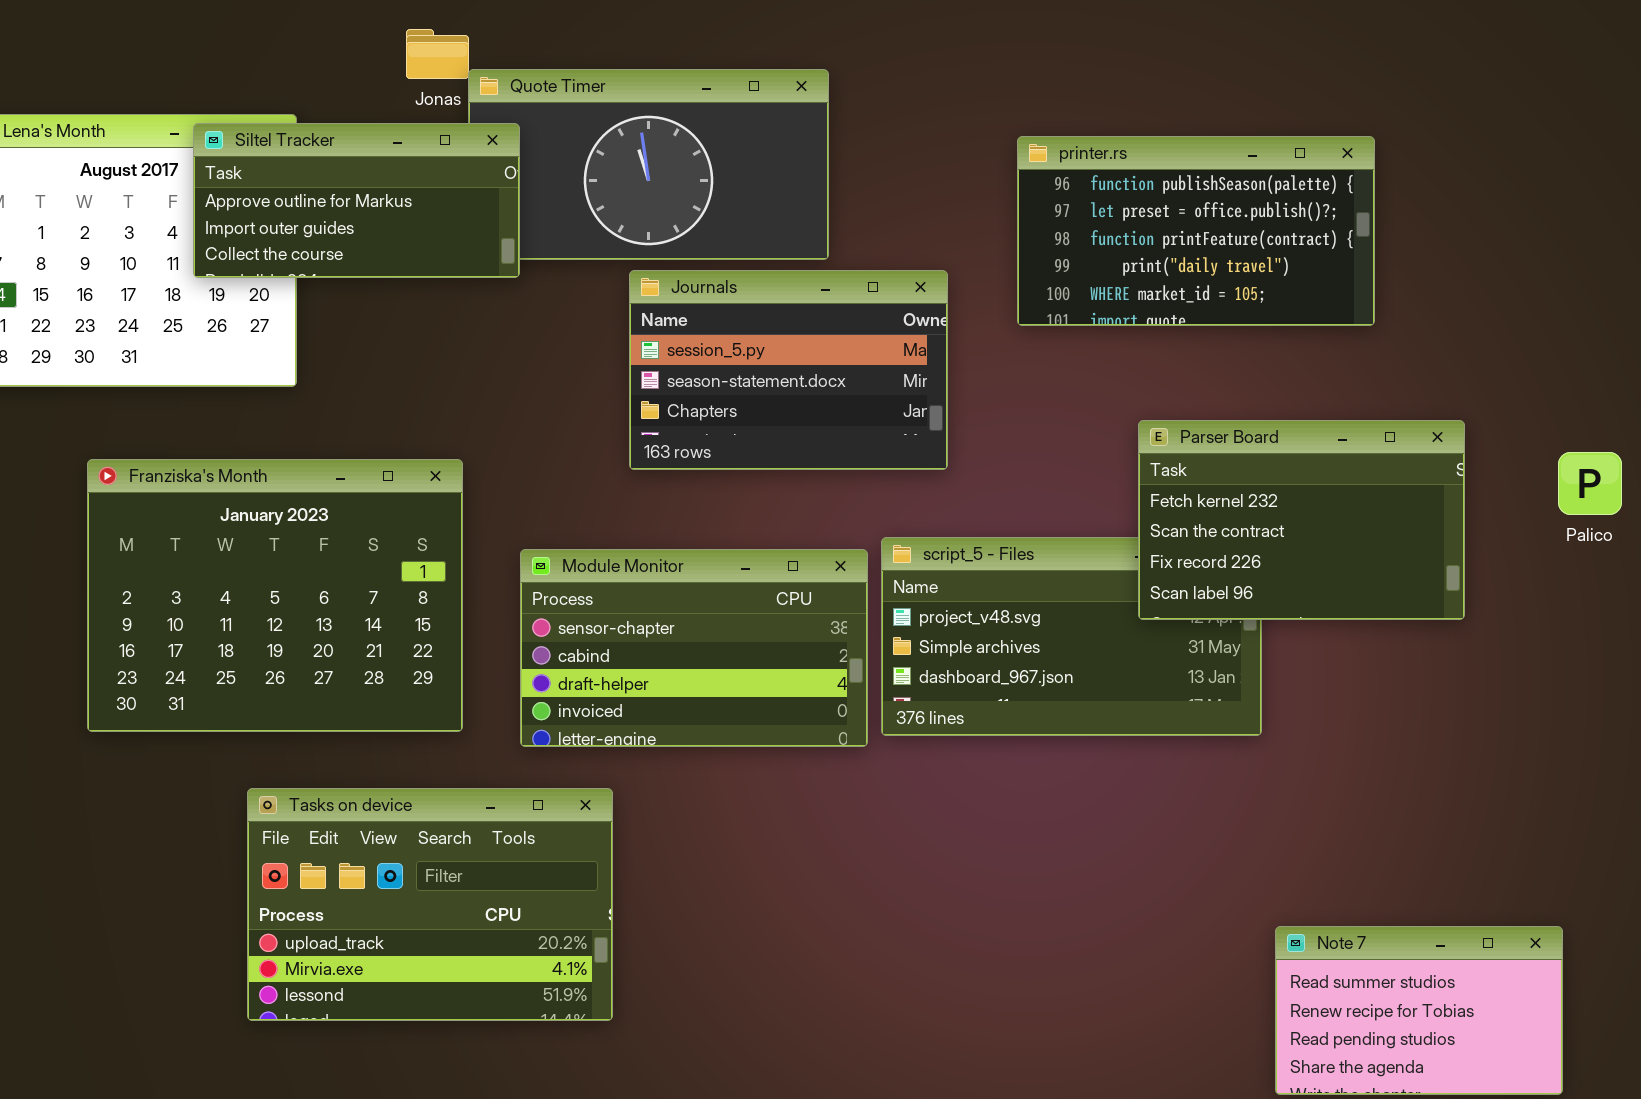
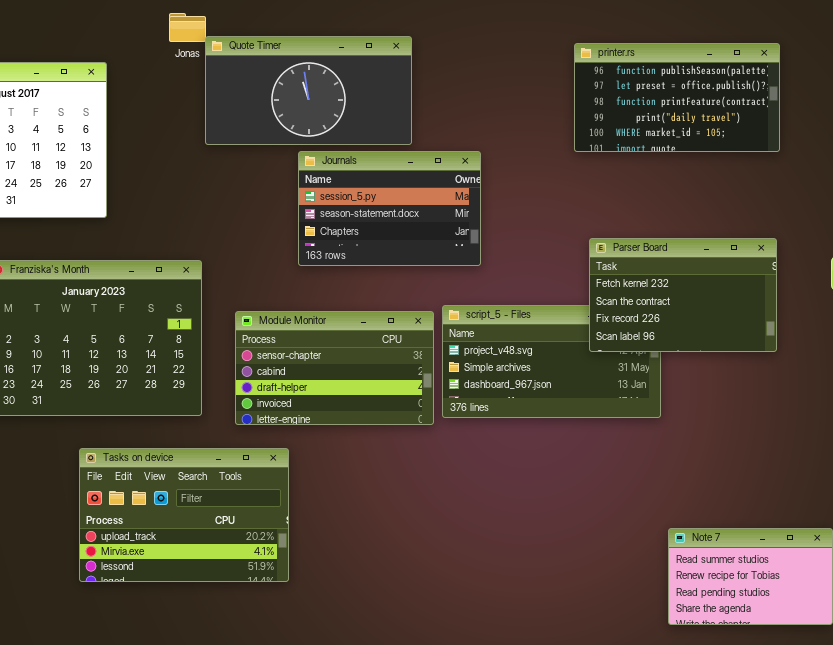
Siltel Tracker: [193,123,520,278] -> none, closed
printer.rs: [1017,136,1375,326] -> [574,43,780,152], moved

